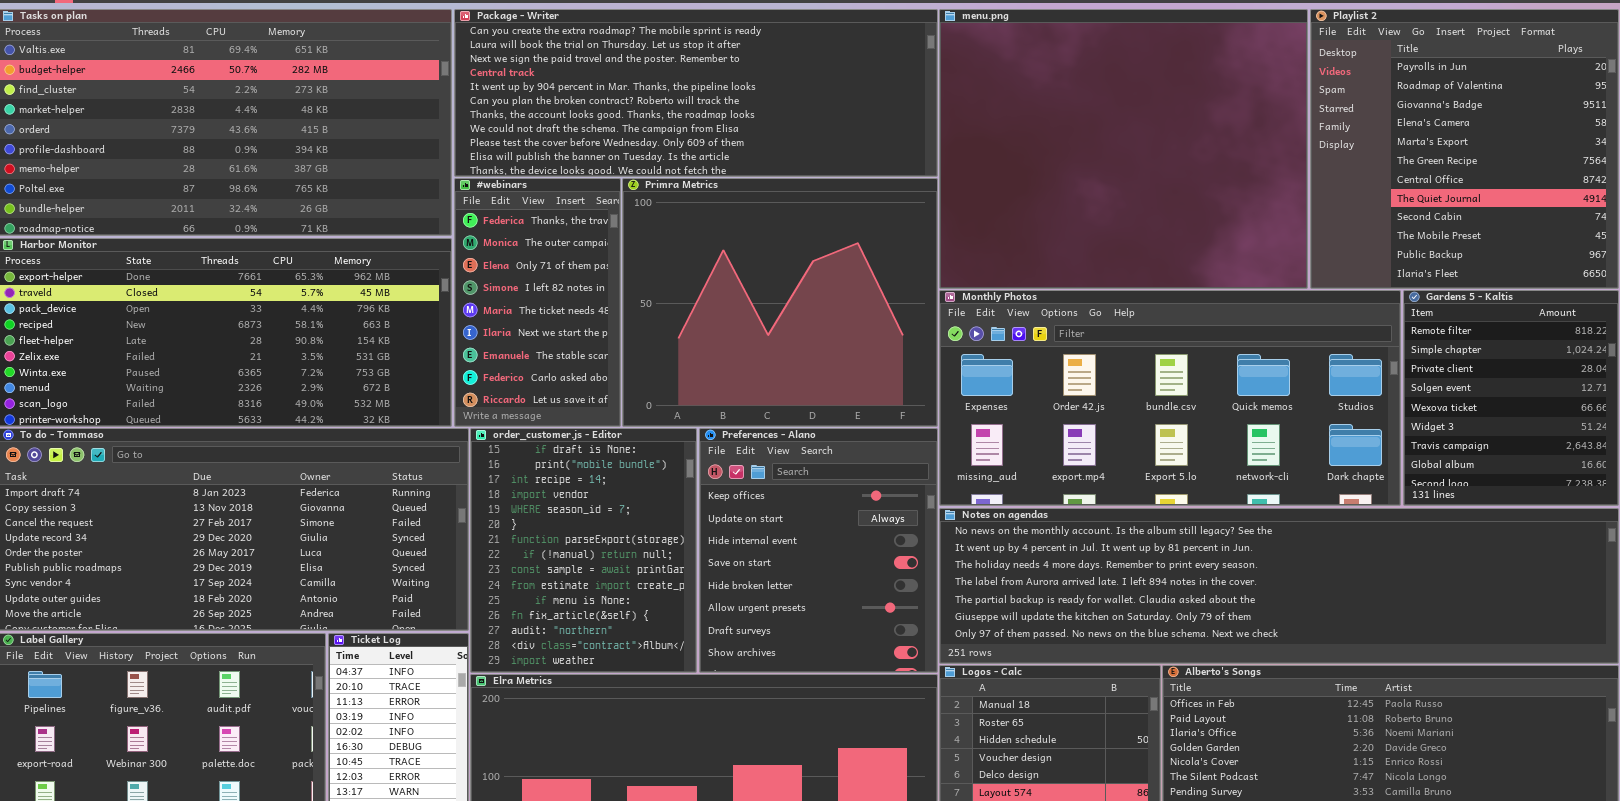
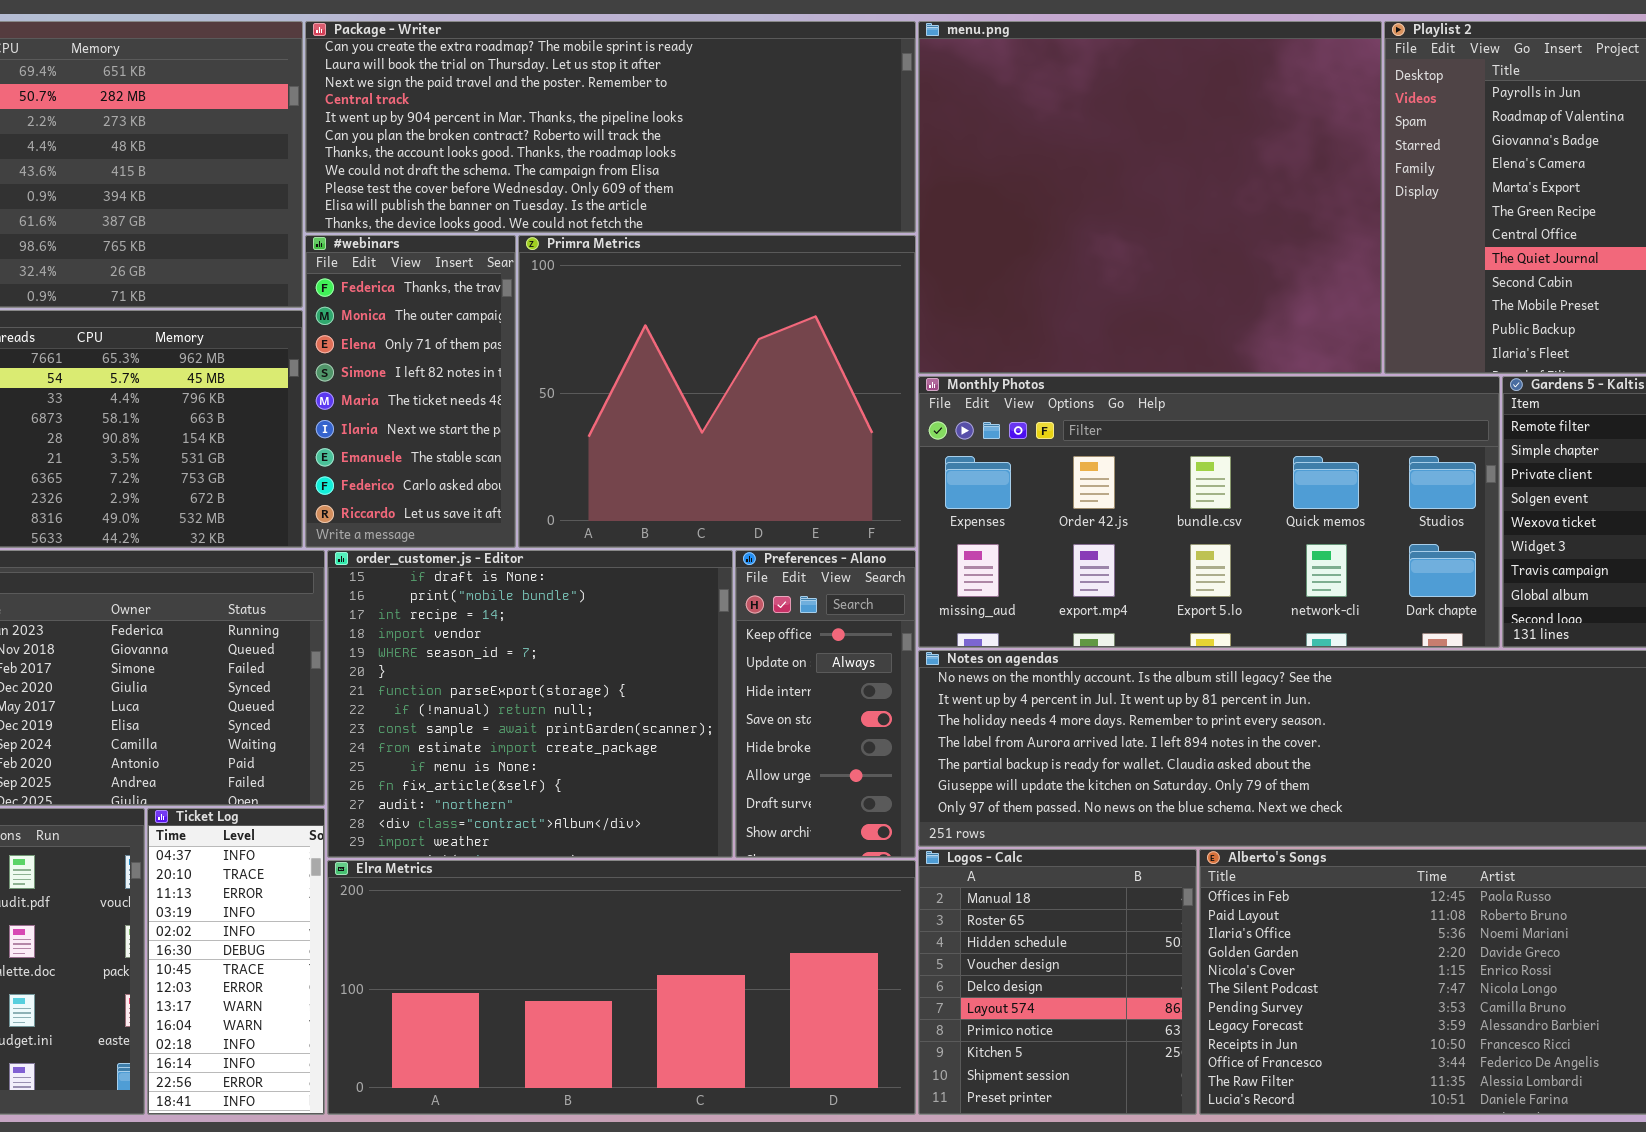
order_customer.js - Editor: [470,428,697,673] -> [327,550,733,858], resized
Preferences - Alano: [699,428,938,673] -> [735,550,916,858], resized

